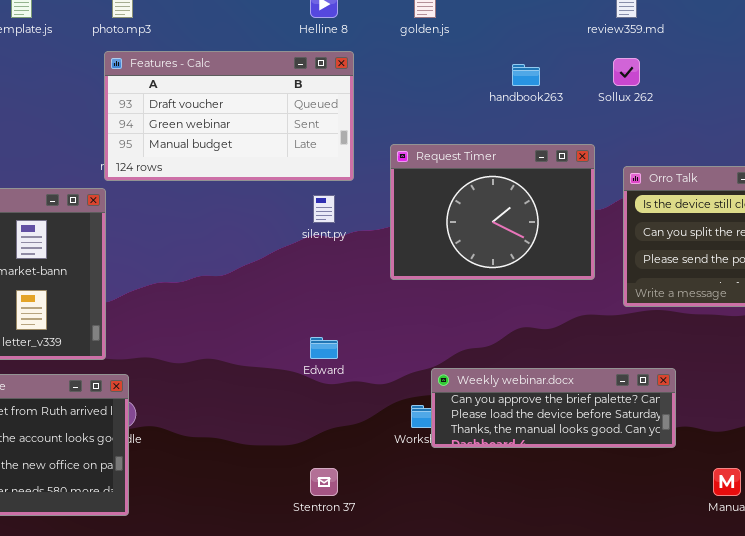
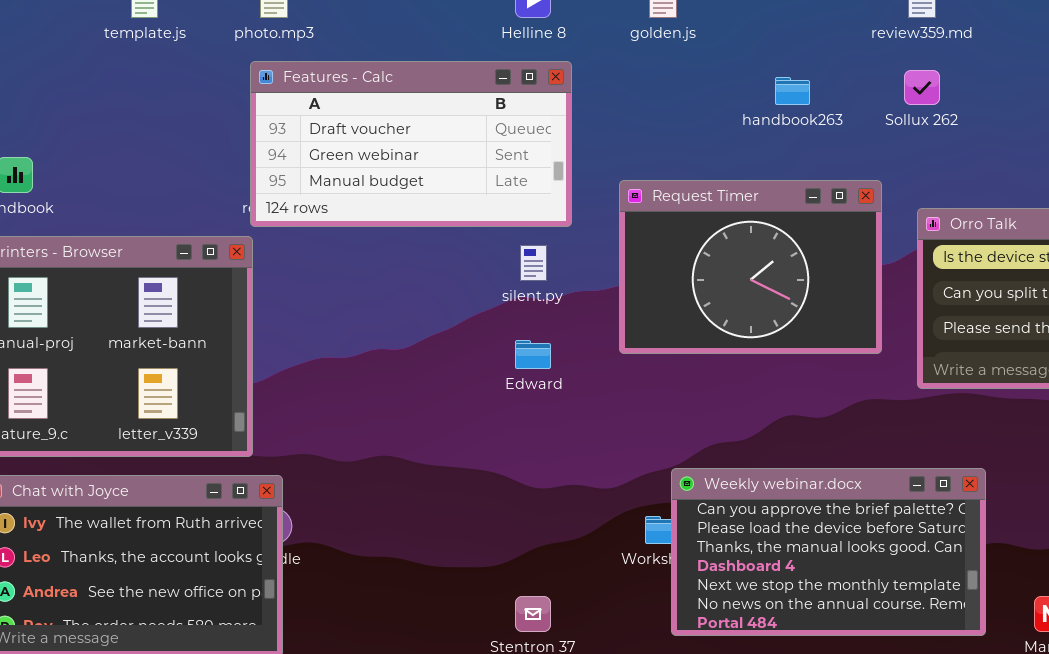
Edward: [310,337,338,359] -> [515,340,551,369], moved
Weekly webinar.docx: [431,368,676,448] -> [671,468,986,636], resized

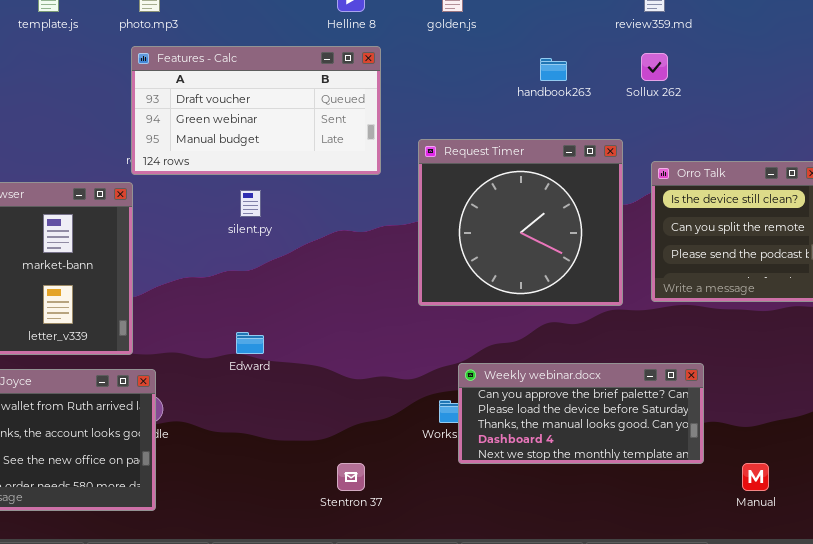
Request Timer: [619,180,882,354] -> [418,139,623,306], resized
silent.py: [520,245,547,281] -> [240,190,261,217], moved
Edward: [515,340,551,369] -> [236,332,264,354], moved
Weekly webinar.docx: [671,468,986,636] -> [458,363,704,464], resized

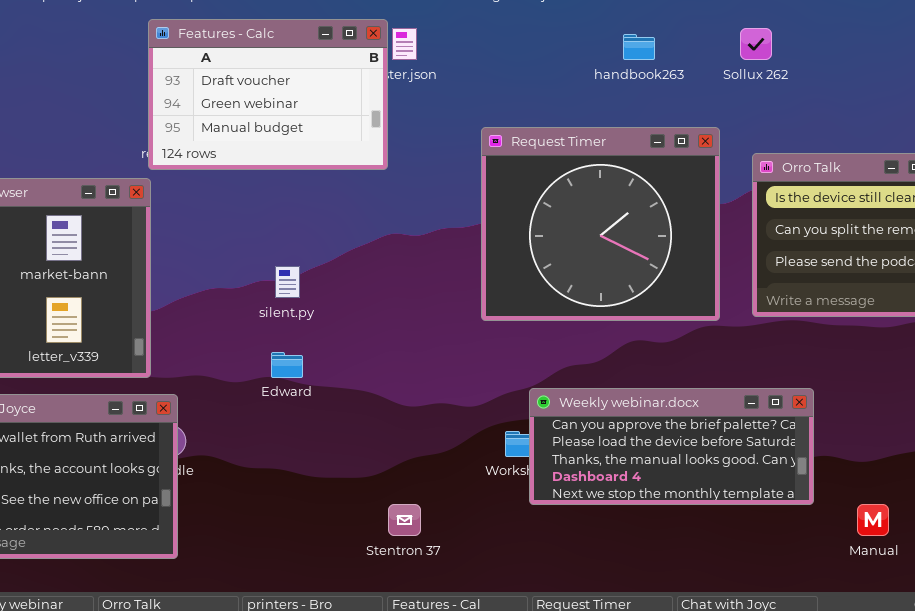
Features - Calc: [131,46,381,175] -> [148,19,388,170], resized
silent.py: [240,190,261,217] -> [275,266,300,298], moved

